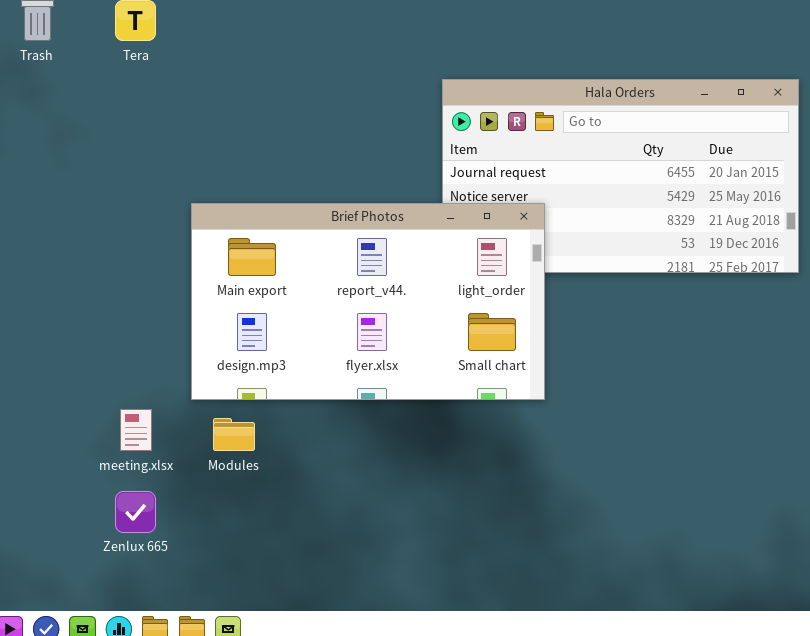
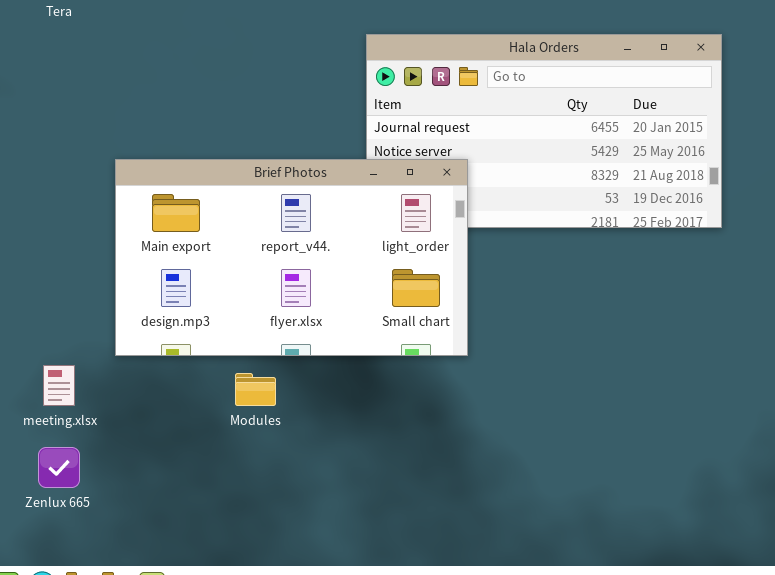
Modules: [213,418,255,451] -> [235,373,276,406], moved

